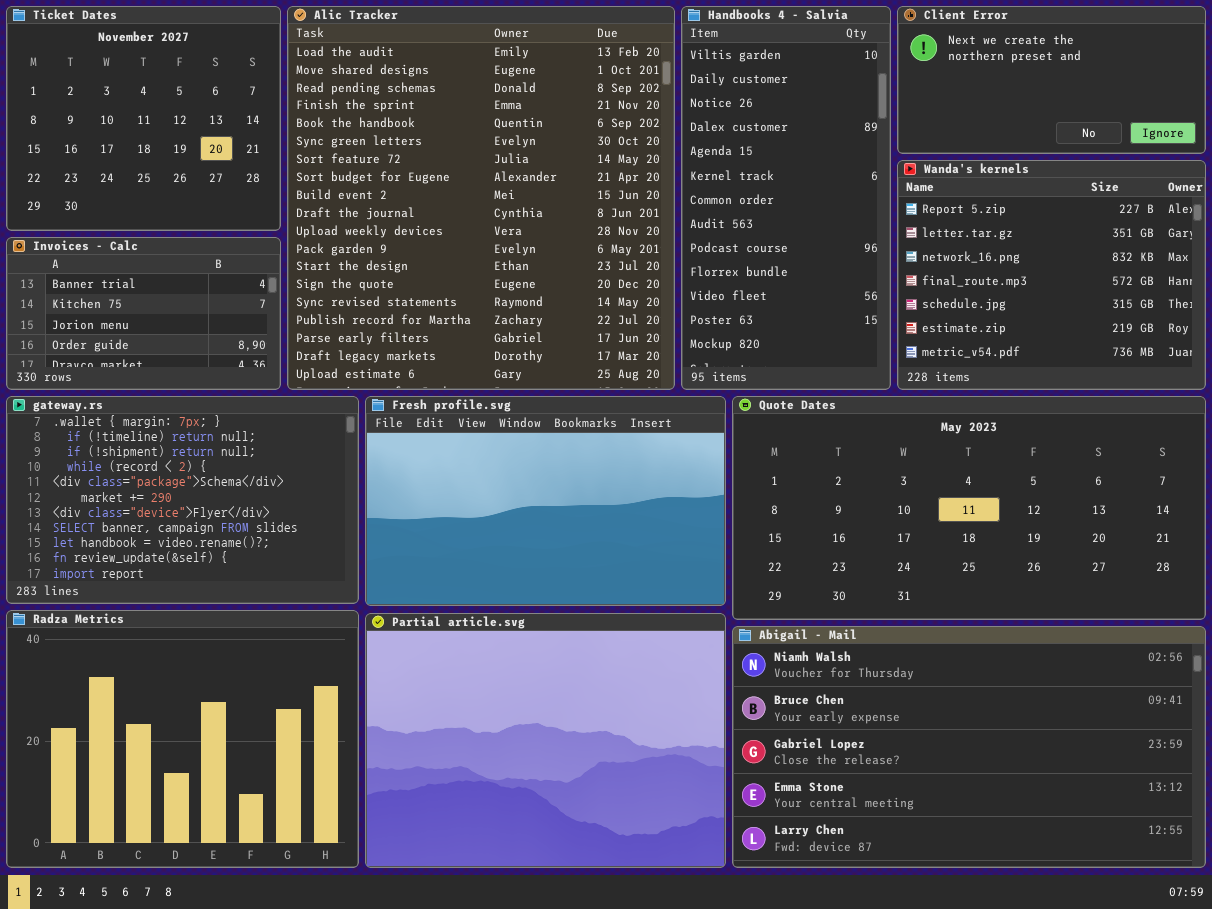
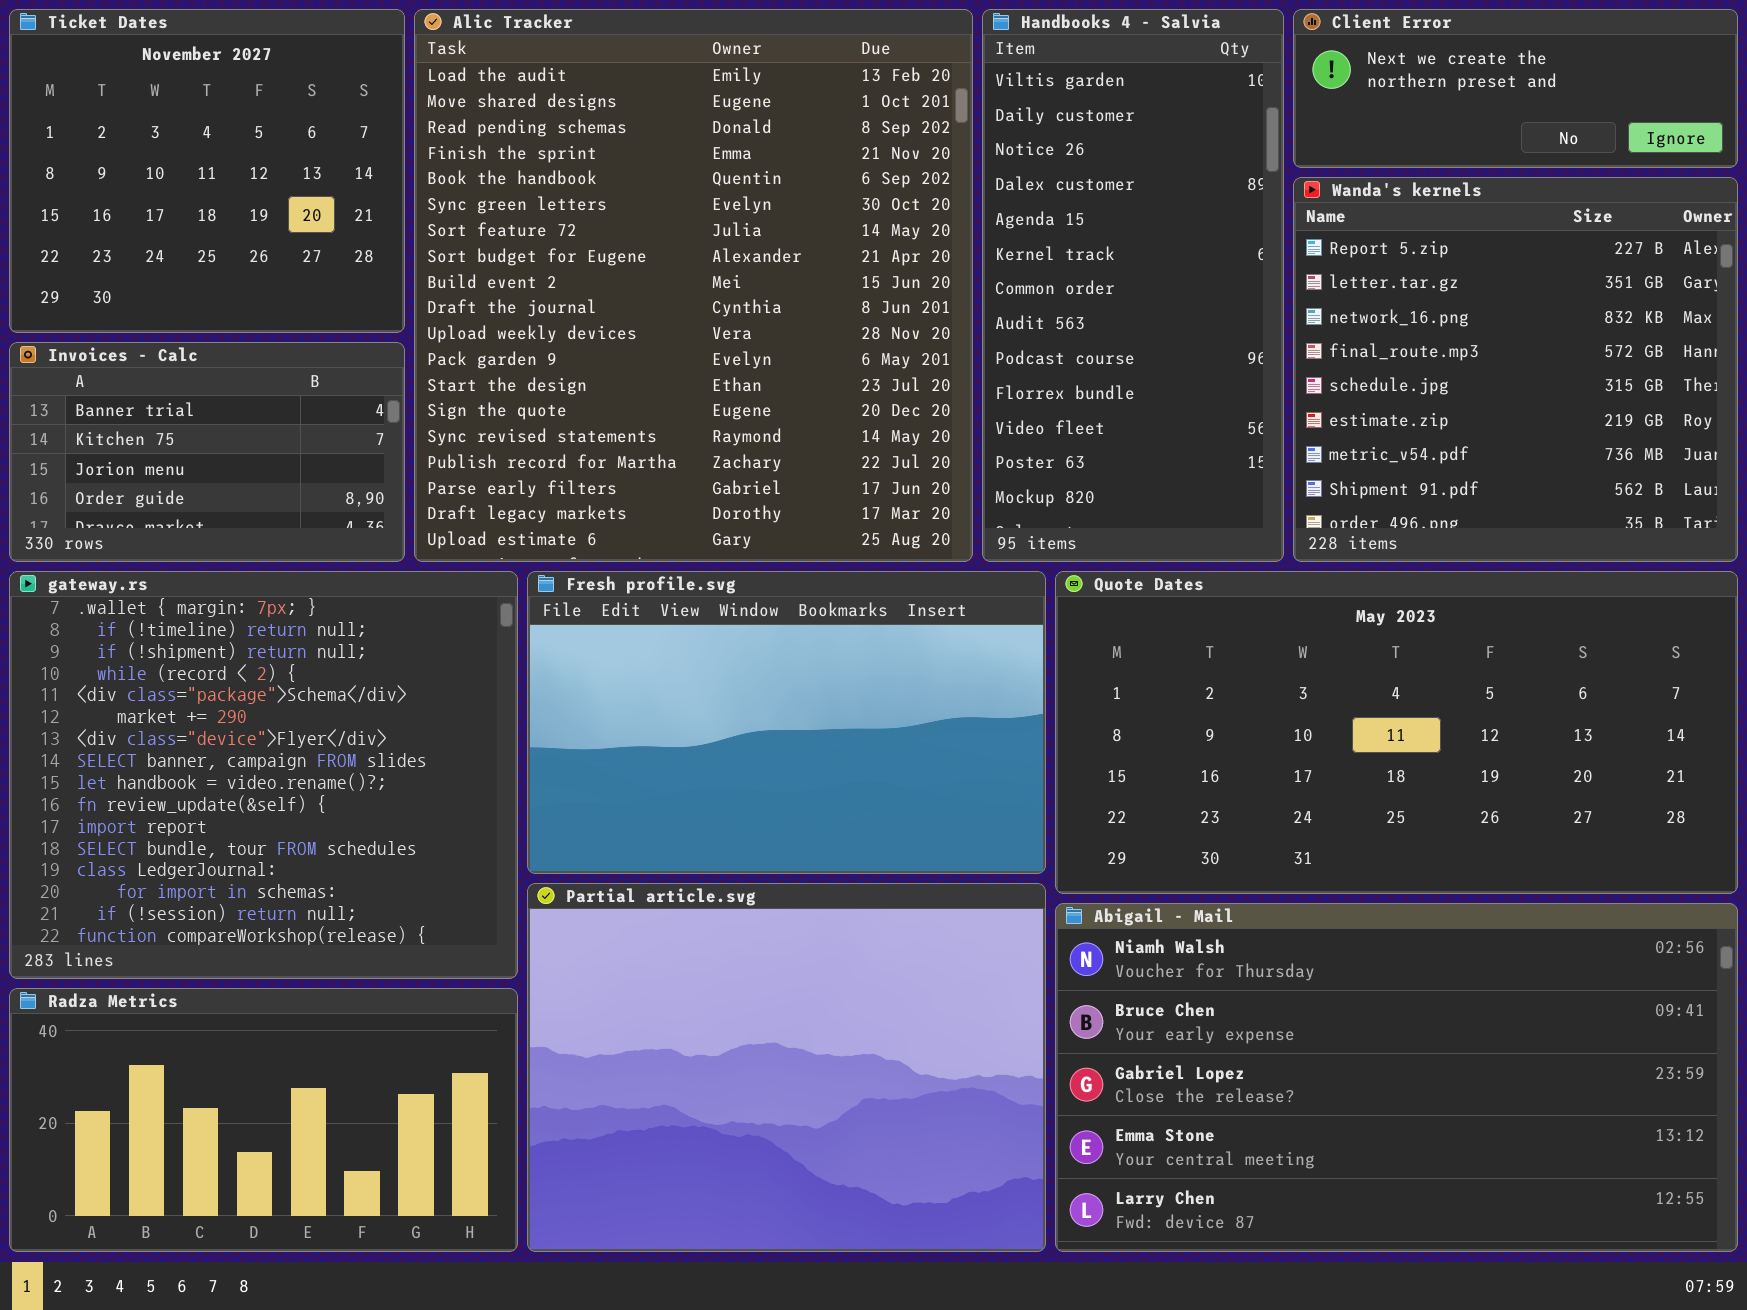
Client Error: [897,6,1206,154] -> [1293,9,1738,168], resized
Wanda's kernels: [897,160,1206,390] -> [1293,177,1738,562], resized
gateway.rs: [6,396,359,604] -> [9,571,518,979], resized
Radza Metrics: [6,610,359,868] -> [9,988,518,1252], resized

